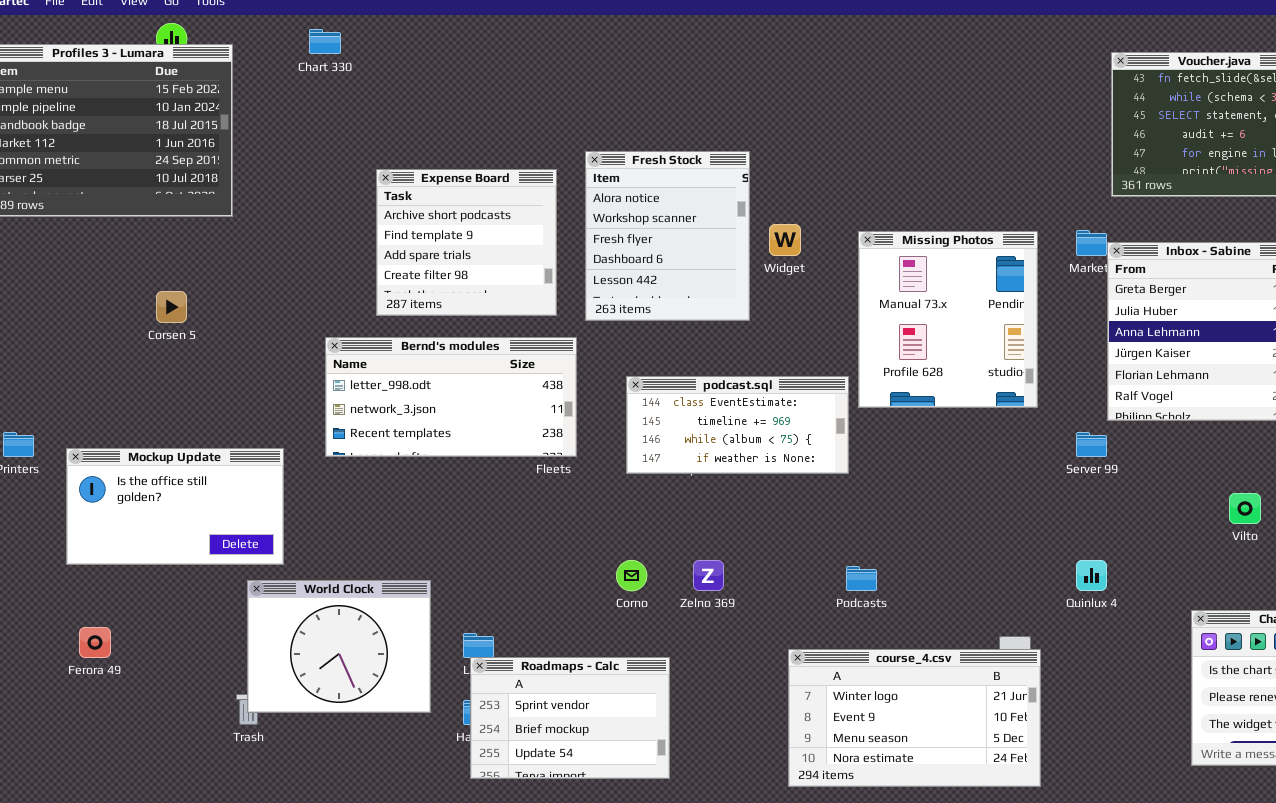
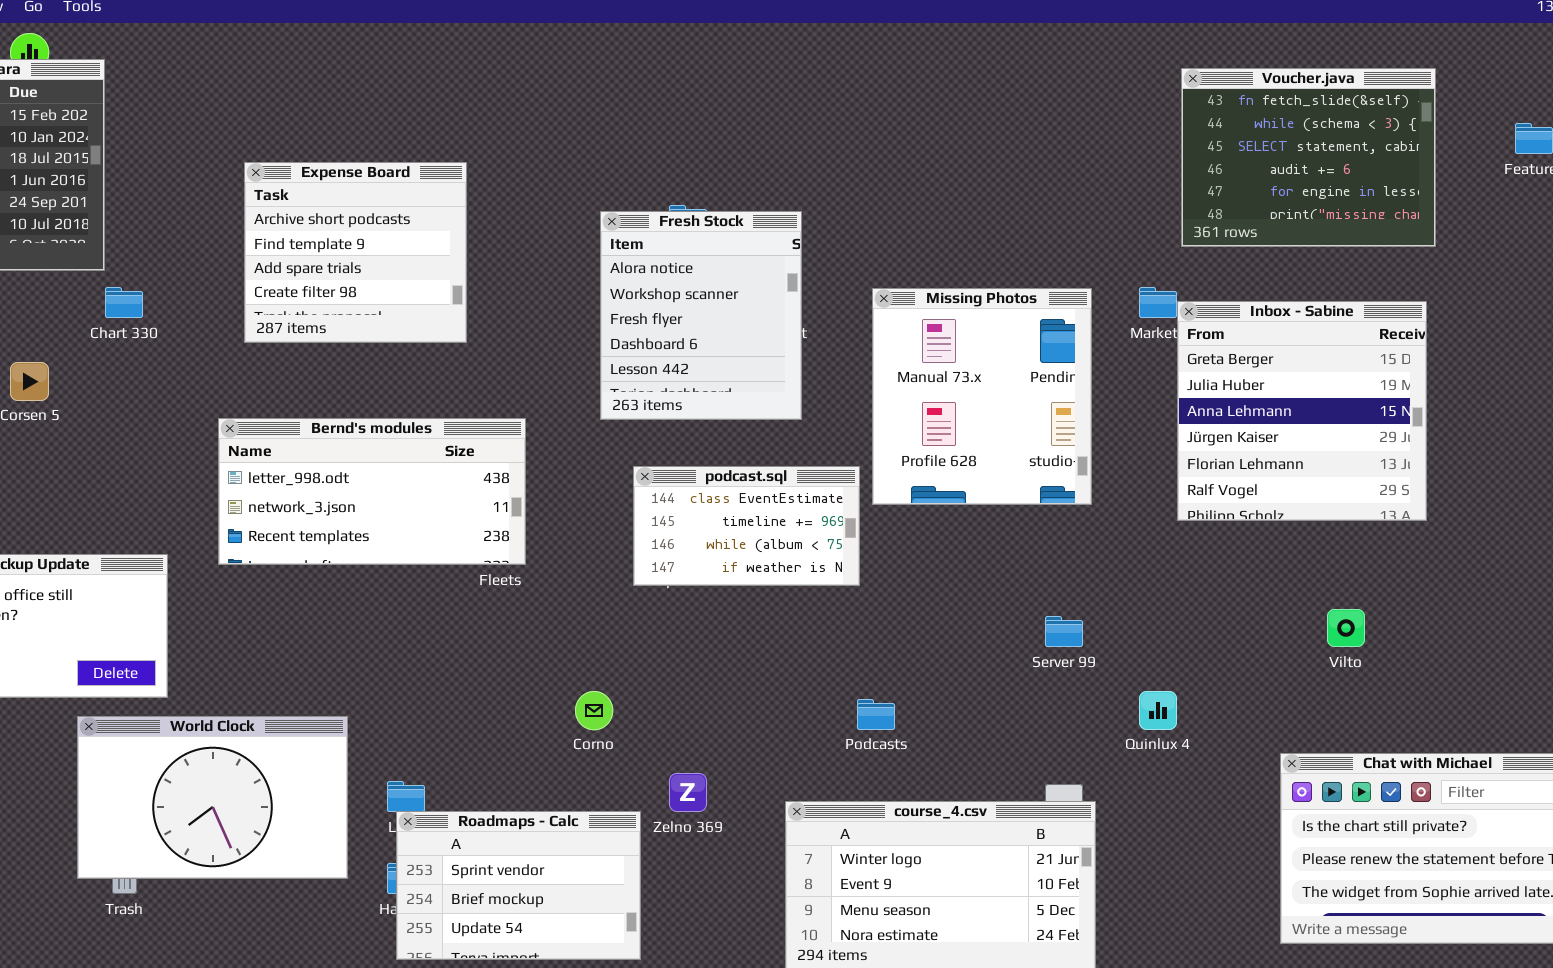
Chart 330: [309,29,341,54] -> [105,287,143,318], moved
Fresh Stock: [585,151,750,321] -> [600,211,802,420], moved
Expense Board: [376,169,557,316] -> [244,162,467,343], moved
podcast.sql: [626,376,849,474] -> [633,466,860,586], resized
Server 99: [1076,432,1107,457] -> [1045,616,1083,647], moved
Zelno 369: [693,560,724,591] -> [669,773,707,812], moved
World Clock: [247,580,431,713] -> [77,716,348,879], resized

